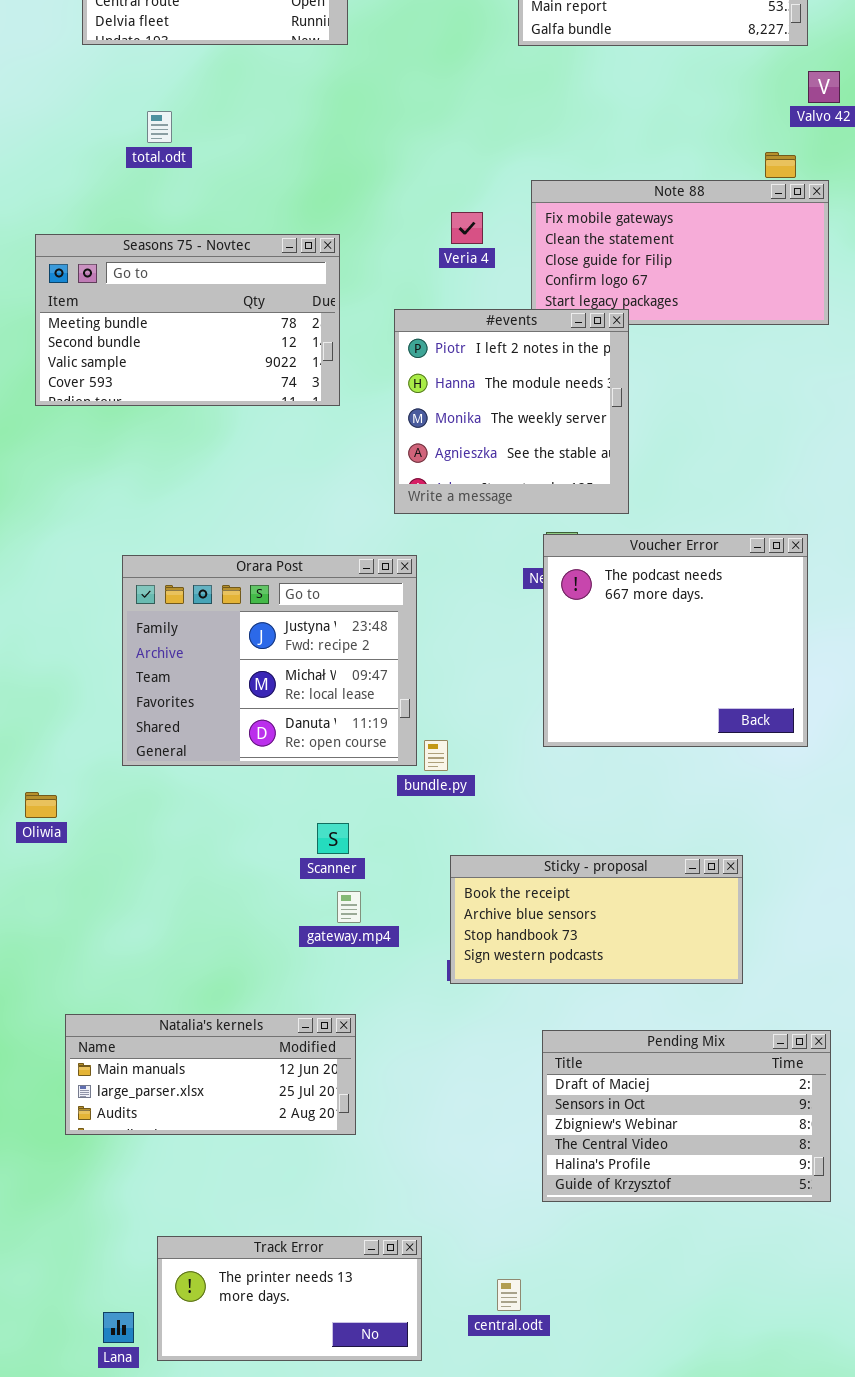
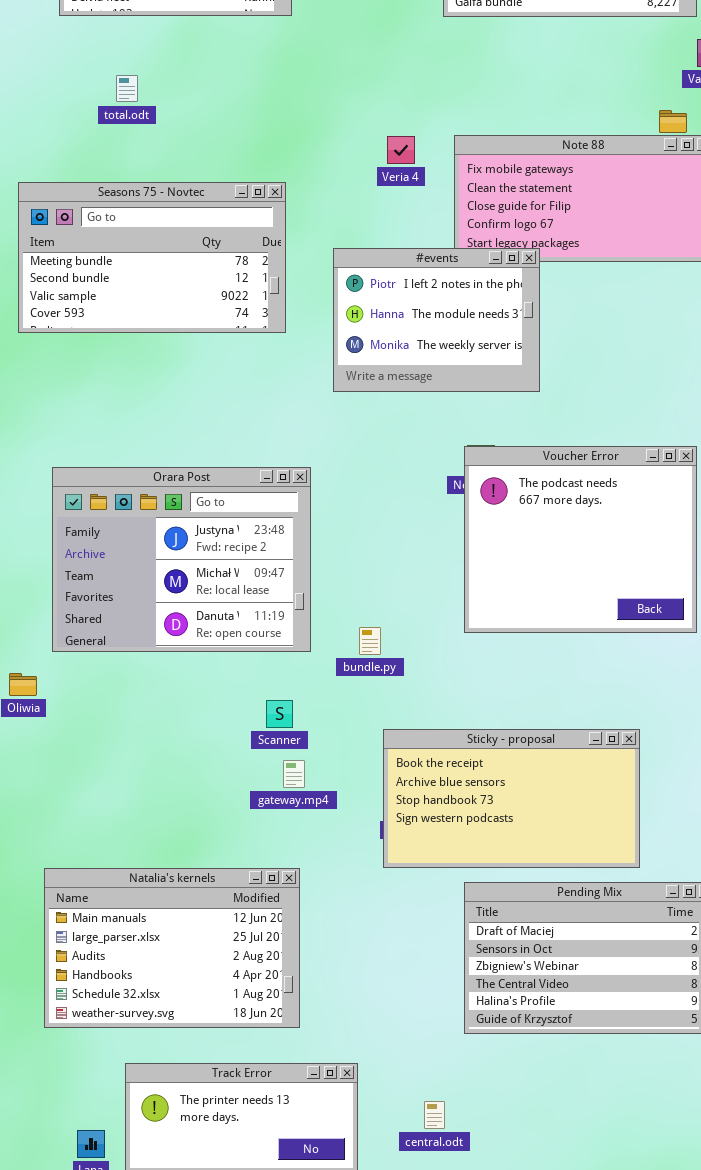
Veria 4: [451,212,483,244] -> [387,136,415,164], moved
#events: [394,309,629,514] -> [333,248,540,392], resized
Orara Post: [122,555,417,766] -> [52,467,311,652], moved
Sticky - proposal: [450,855,743,984] -> [383,729,640,868], resized
Natalia's kernels: [65,1014,356,1135] -> [44,868,300,1028], resized

